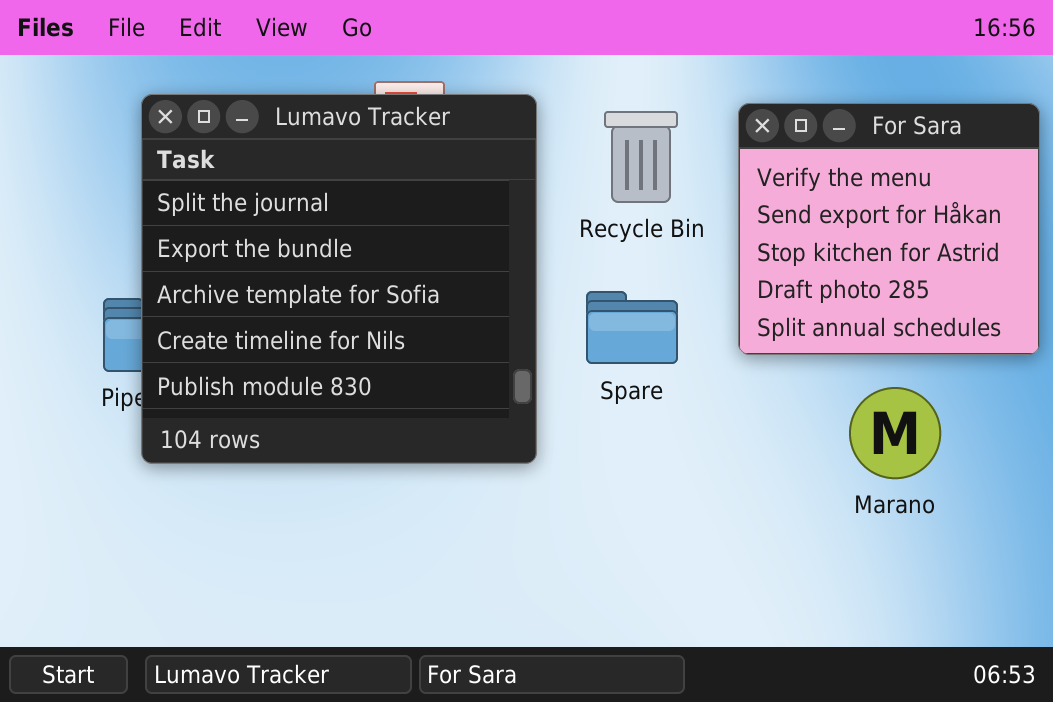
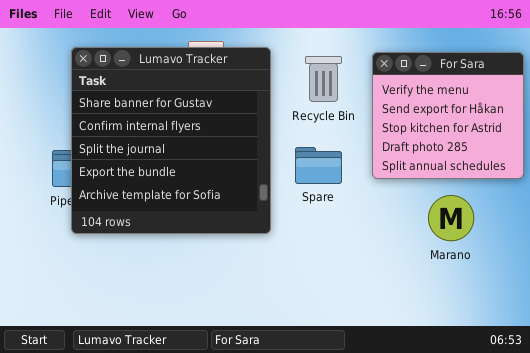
Lumavo Tracker: [141,94,537,464] -> [71,47,271,234], scrolled up 2 rows

